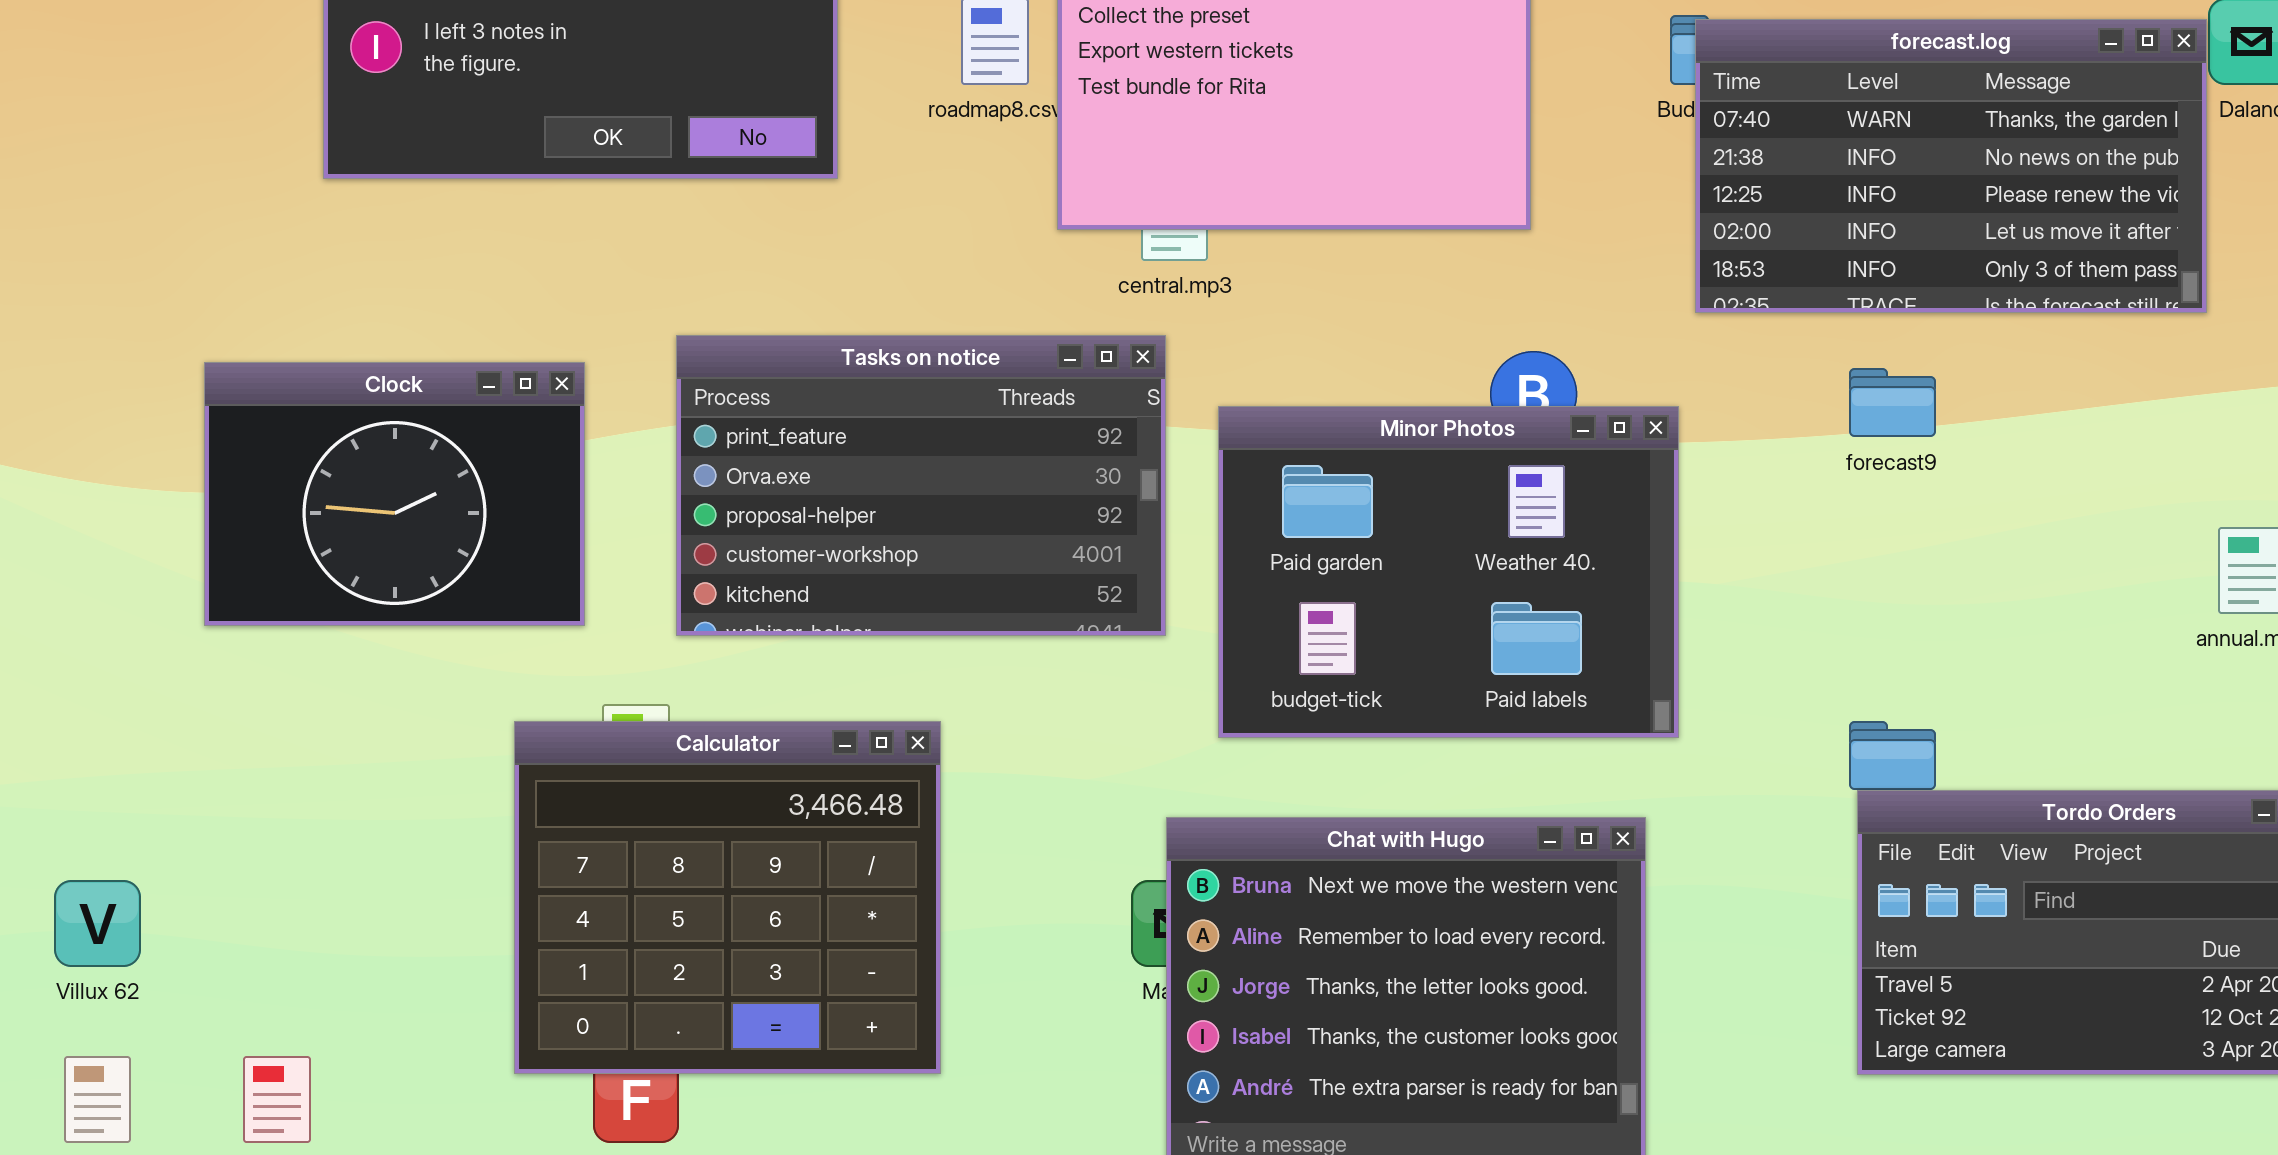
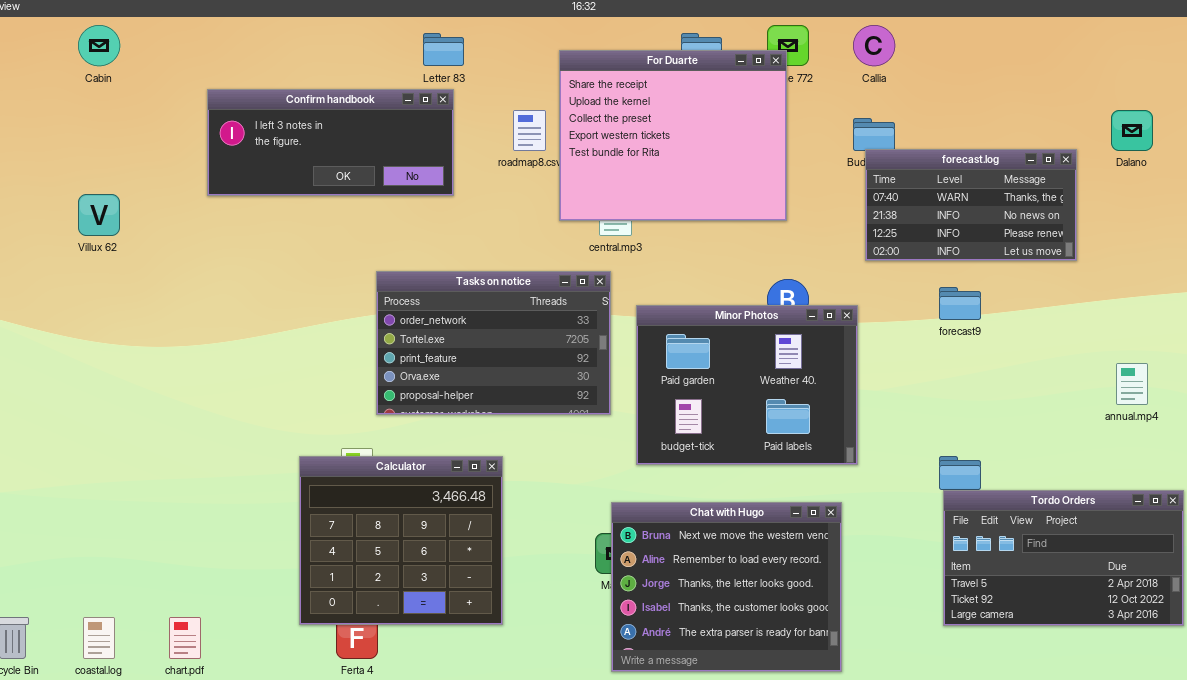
forecast.log: [1695,19,2207,313] -> [865,149,1077,261], resized
Tasks on notice: [676,335,1166,636] -> [376,271,611,415], scrolled up 2 rows
Clock: [204,362,585,626] -> none, closed
Villux 62: [54,880,141,967] -> [78,194,120,236], moved

